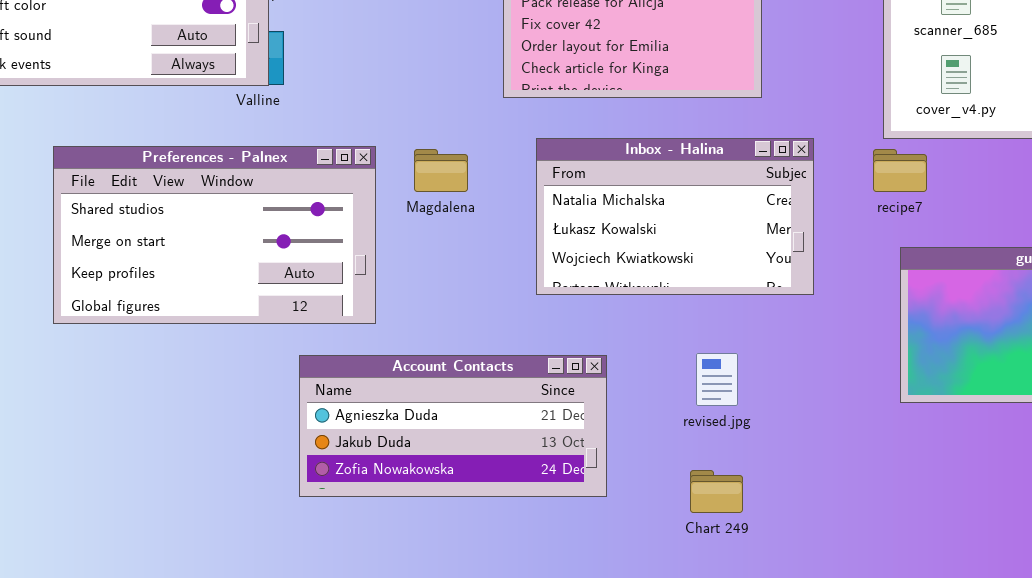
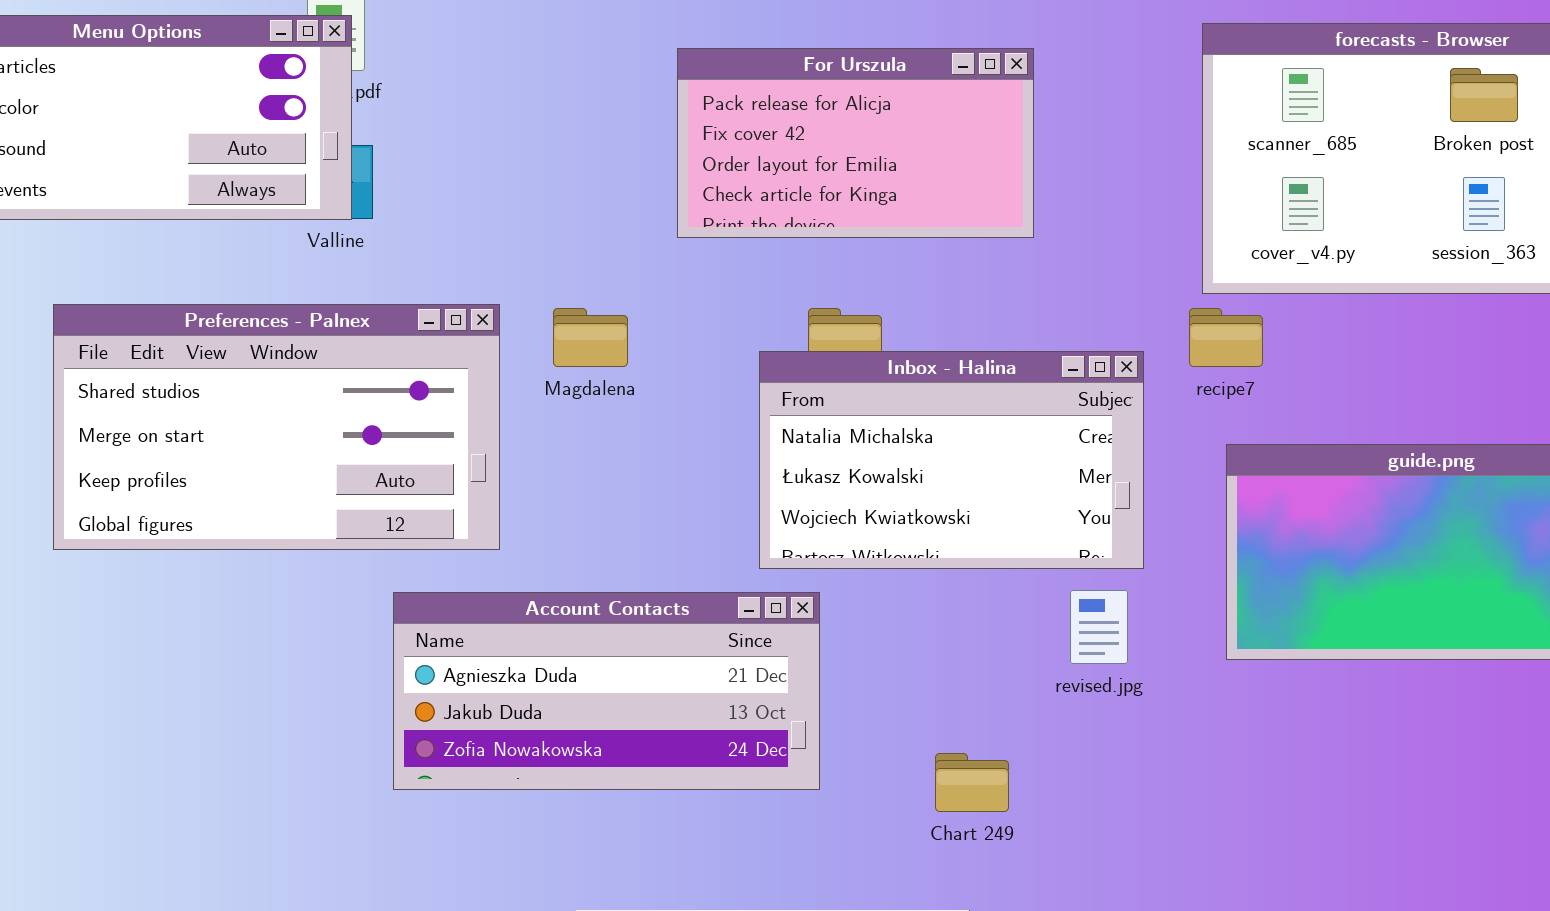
Inbox - Halina: [536,138,814,295] -> [759,351,1144,569], moved
revised.jpg: [696,353,738,406] -> [1070,590,1128,664], moved

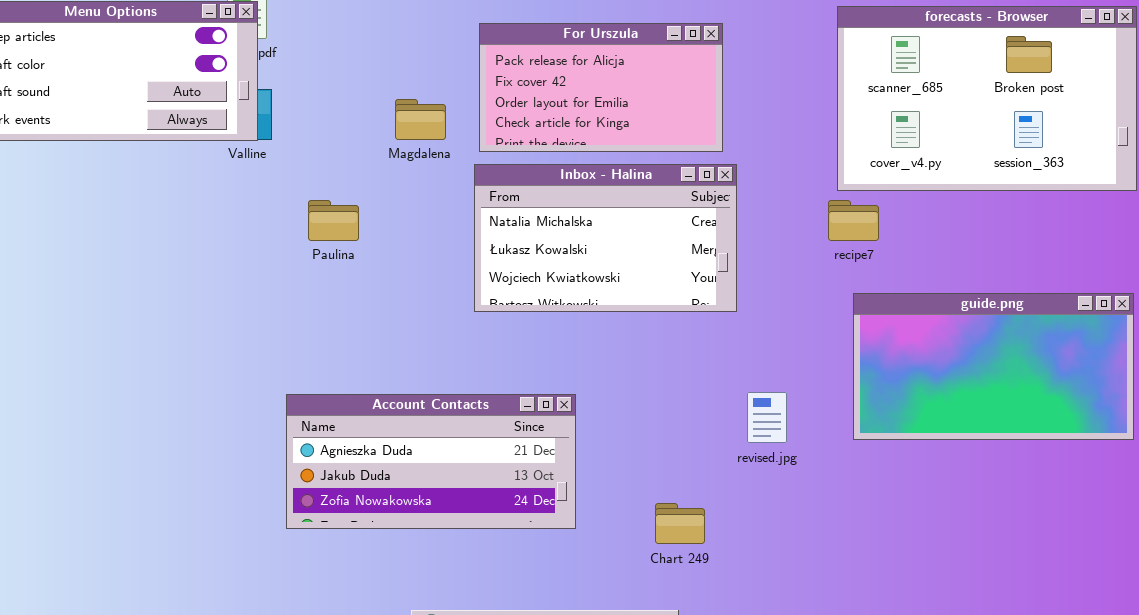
Preferences - Palnex: [53,304,500,550] -> none, closed
Magdalena: [553,308,628,367] -> [395,99,446,140], moved
Inbox - Halina: [759,351,1144,569] -> [474,164,737,312], moved

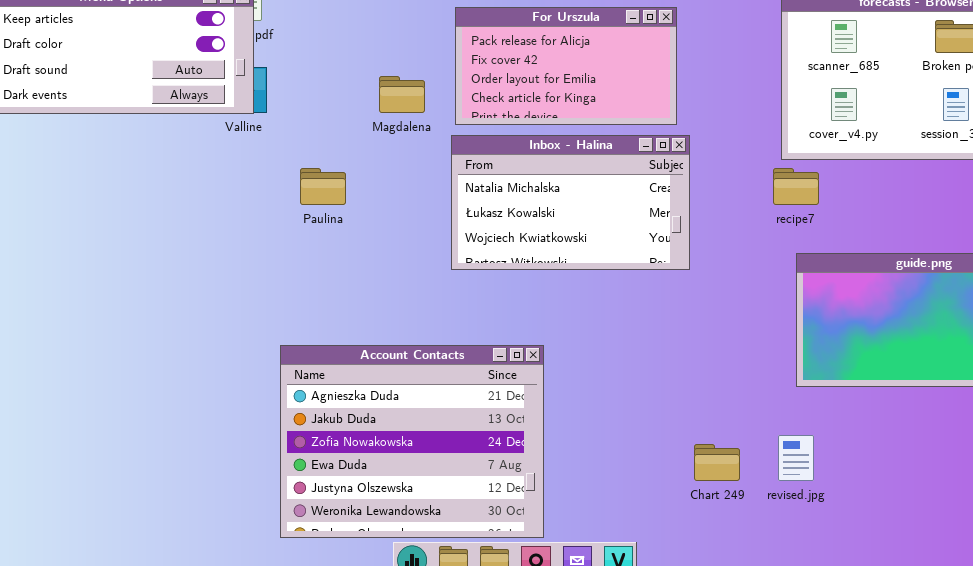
revised.jpg: [747,392,787,443] -> [778,435,814,481], moved
Account Contacts: [286,394,576,529] -> [280,345,544,538], resized
Chart 249: [655,503,705,544] -> [694,444,740,481], moved

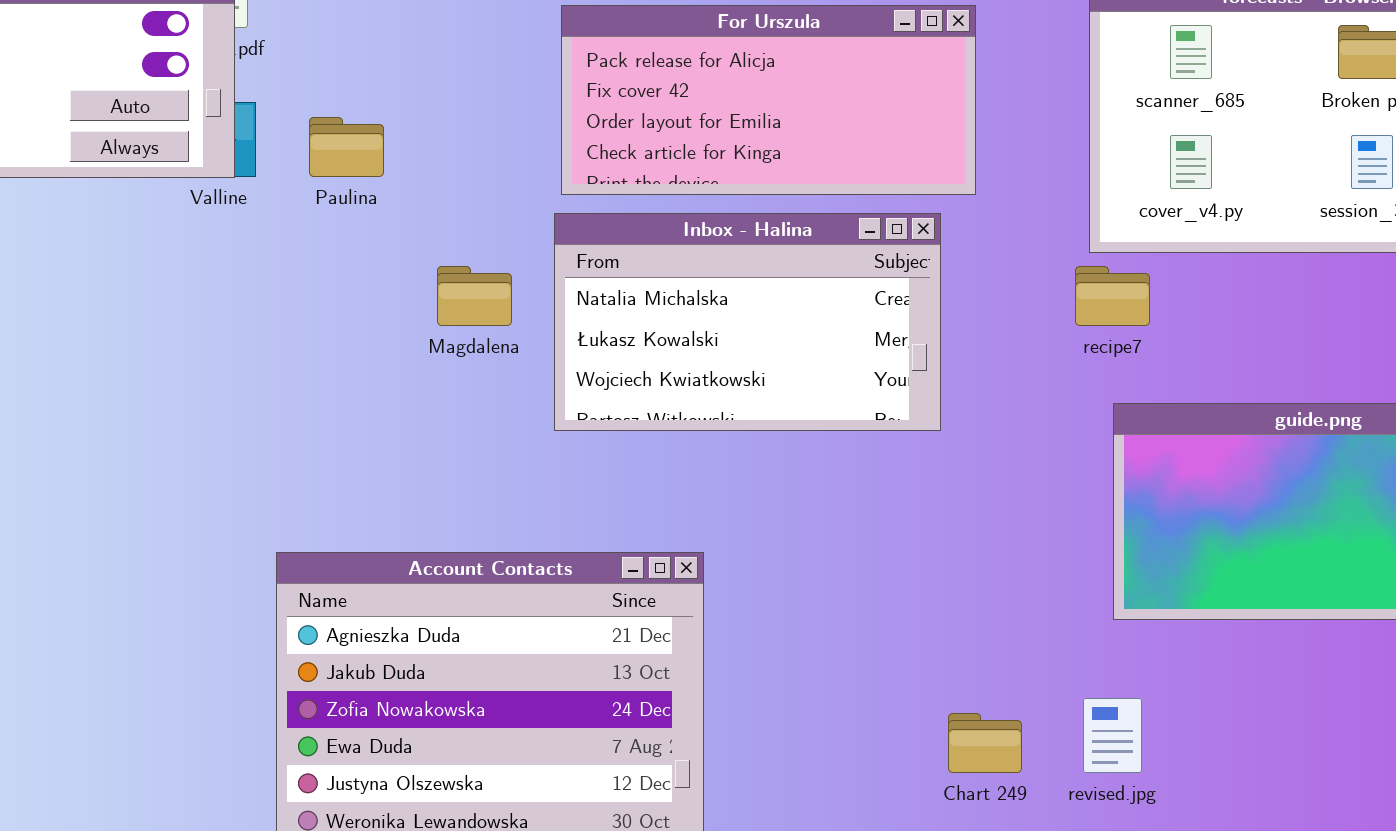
For Urszula: [455,7,677,125] -> [561,5,976,195], resized
Magdalena: [379,76,425,113] -> [437,266,512,326], moved
Paulina: [300,168,346,205] -> [309,117,384,177], moved

